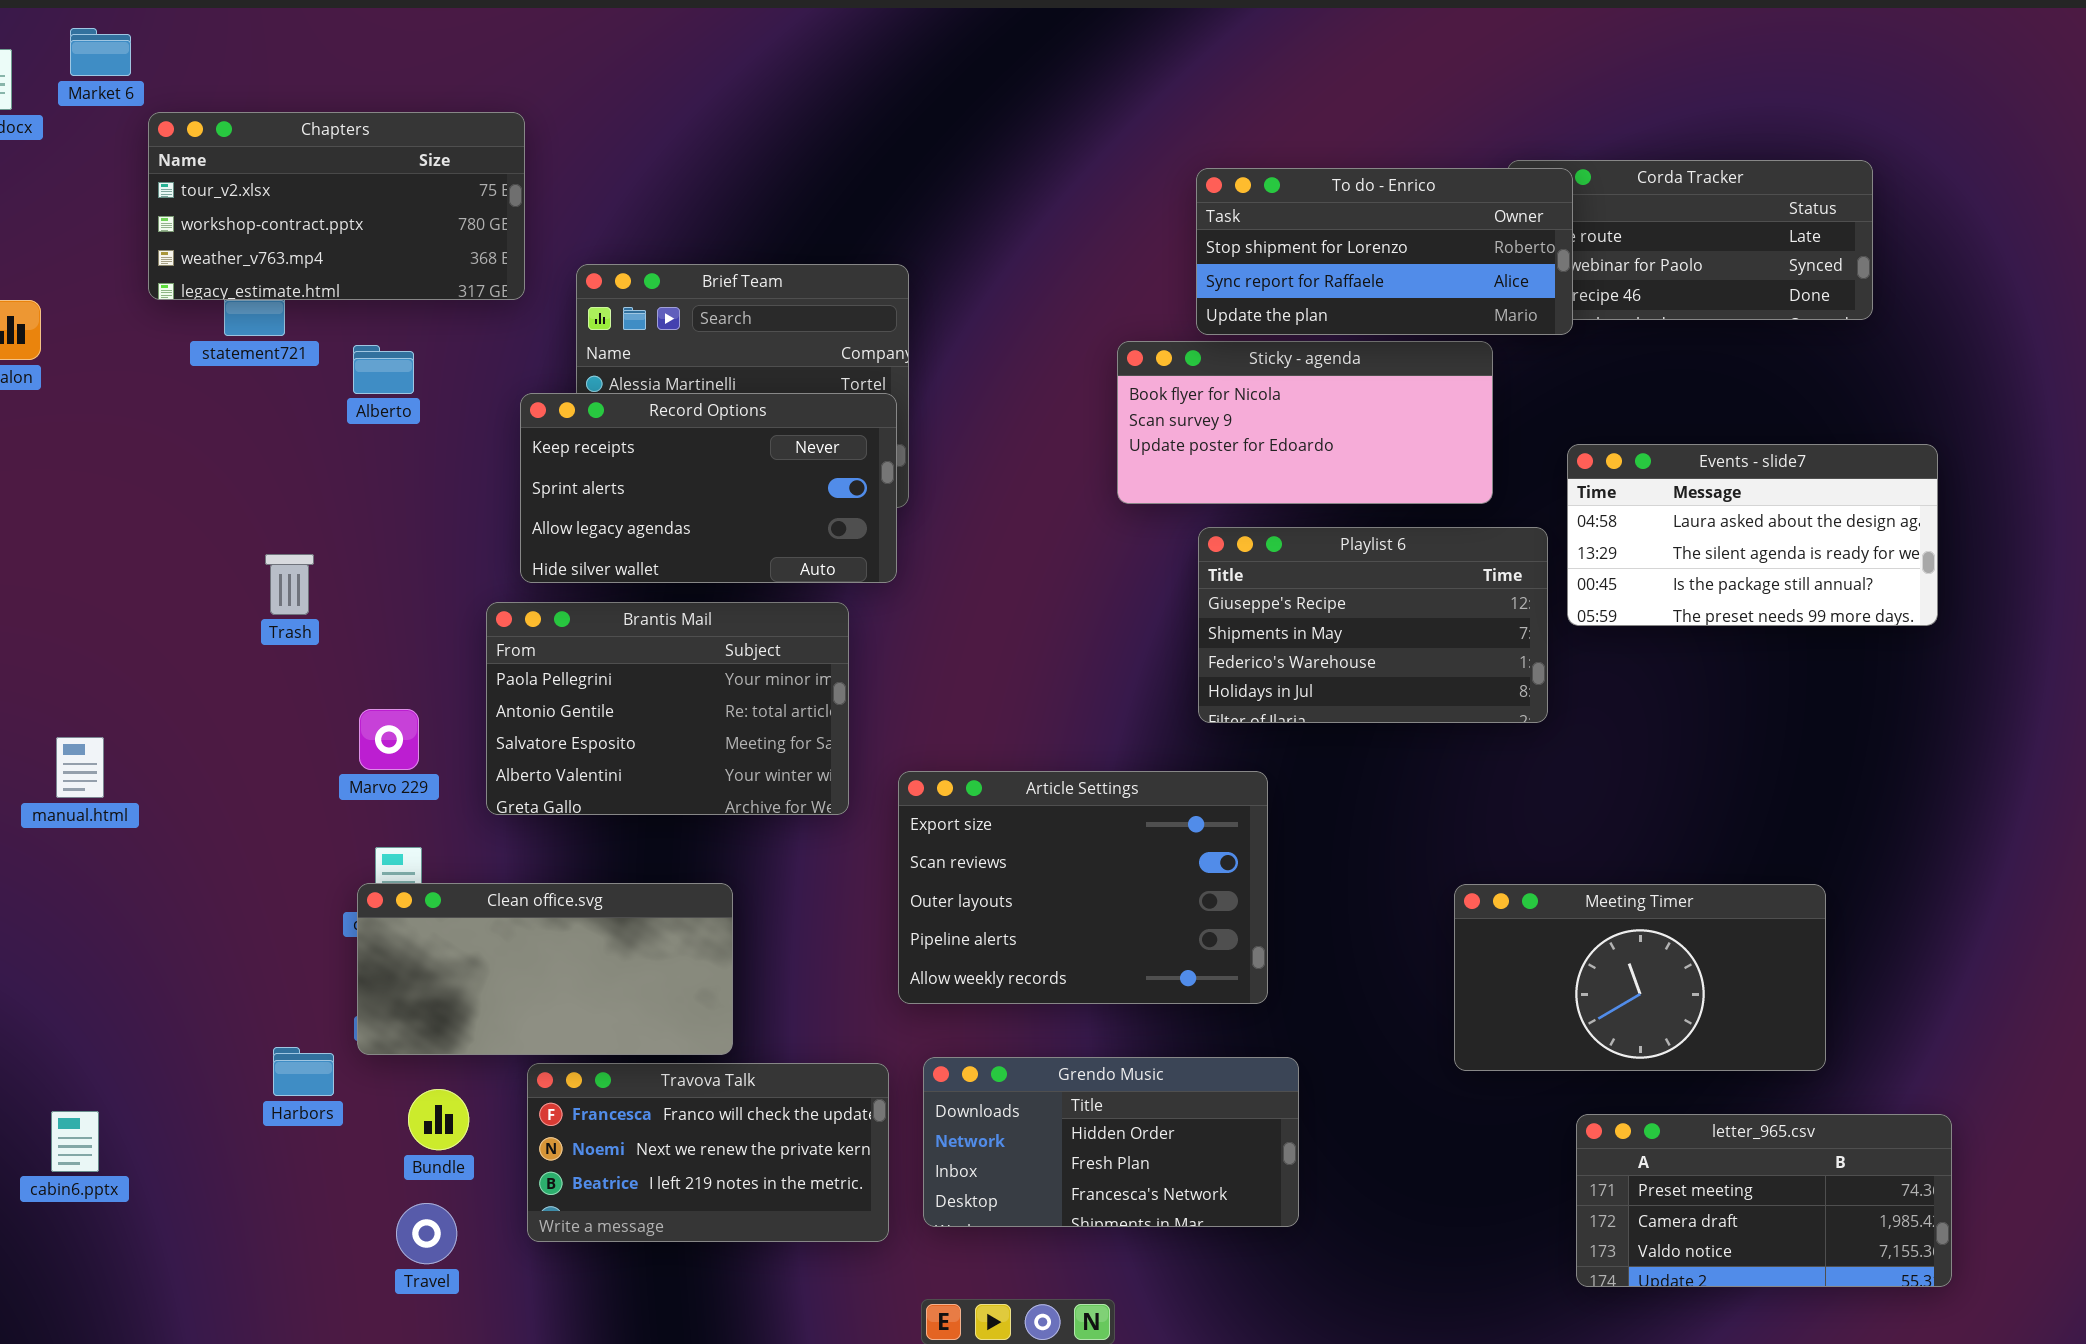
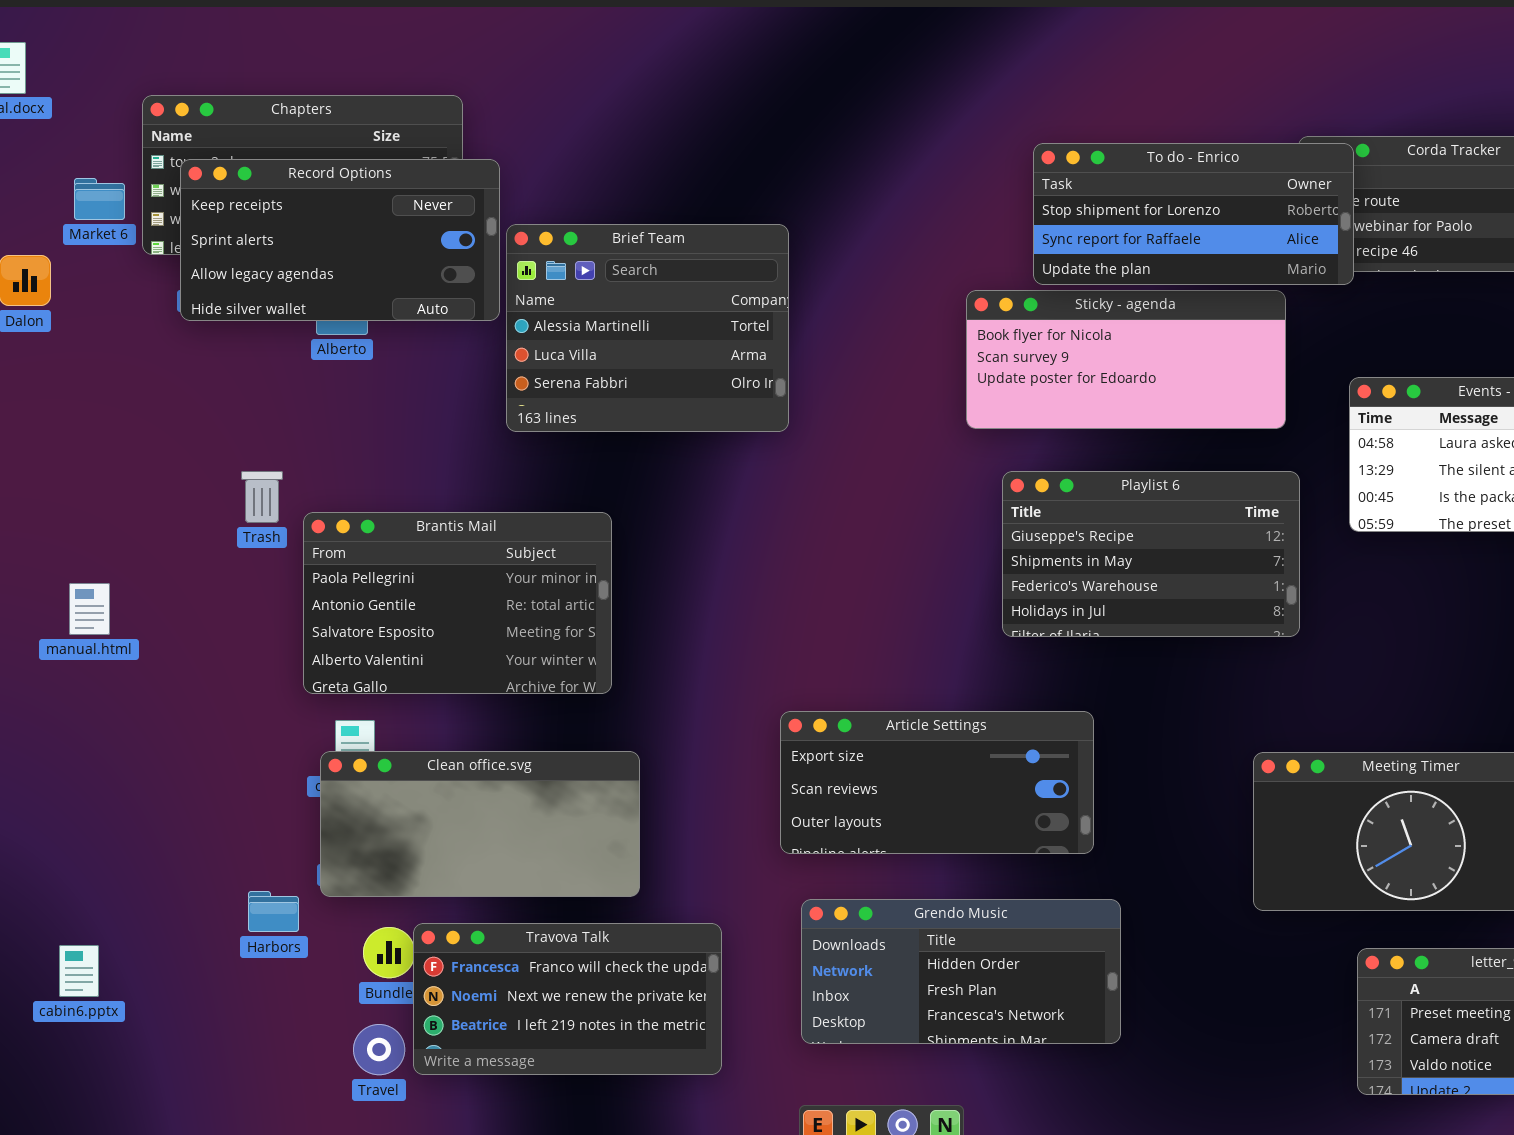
Market 6: [70,28,131,76] -> [74,178,125,220], moved
Record Options: [520,393,897,583] -> [180,159,500,321], moved
Playlist 6: [1198,527,1548,723] -> [1002,471,1300,637], moved
Brantis Mail: [486,602,849,815] -> [303,512,612,694], moved
manual.html: [56,737,104,798] -> [69,583,110,635], moved
Article Settings: [898,771,1268,1004] -> [780,711,1094,854], resized
Travova Talk: [527,1063,889,1242] -> [413,923,722,1075], moved

